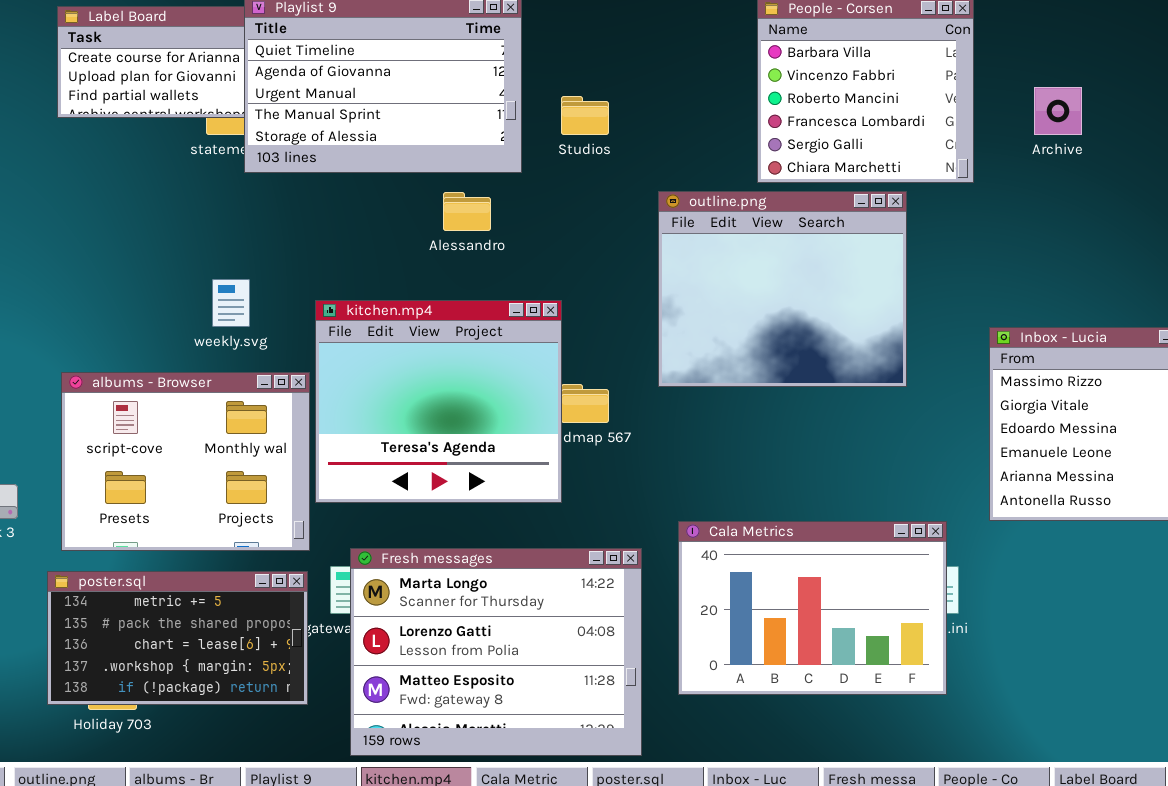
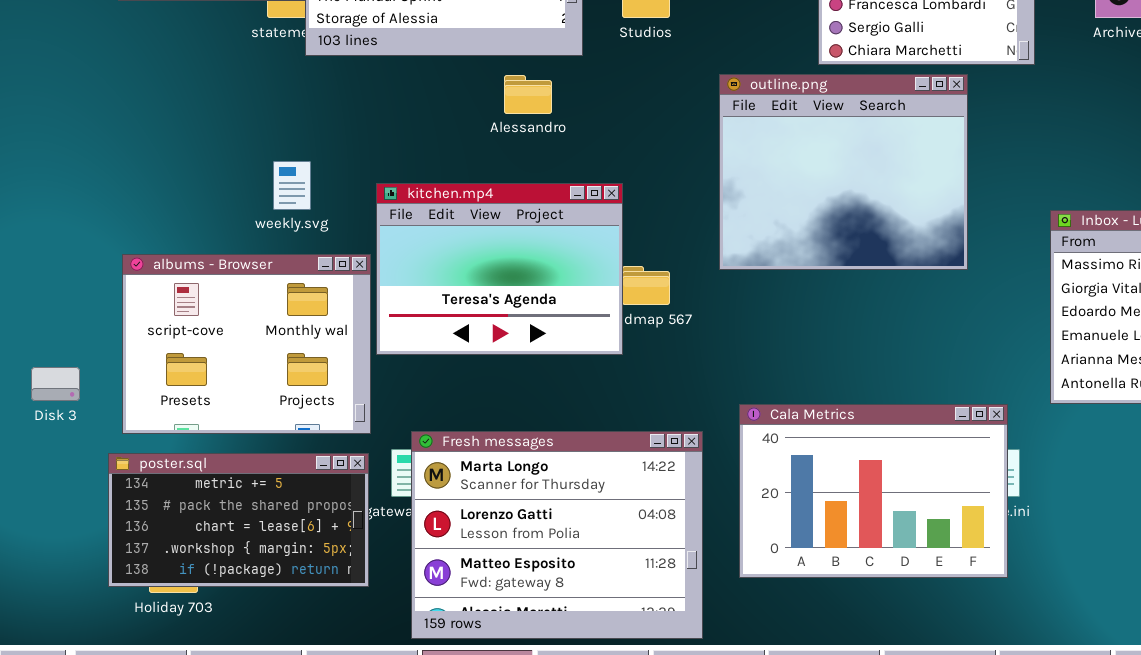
kitchen.mp4: [315,300,562,503] -> [376,183,623,355], resized

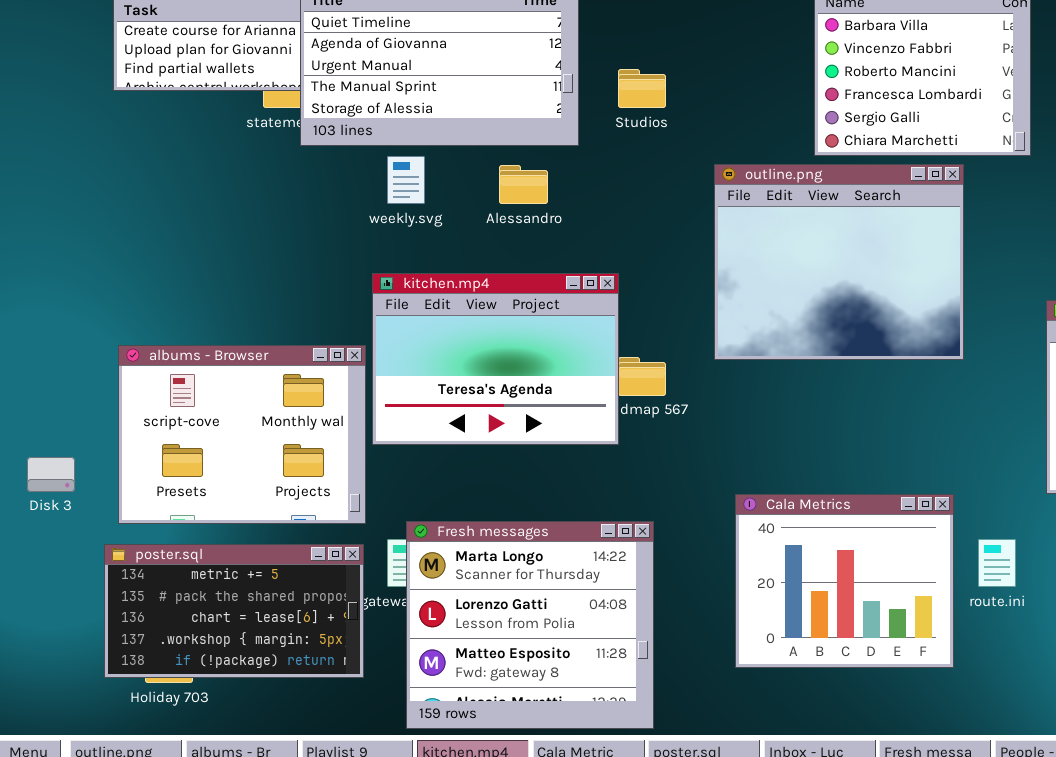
weekly.svg: [273,161,311,210] -> [387,156,425,204], moved
Cala Metrics: [739,404,1008,578] -> [735,494,954,668], resized
Fresh messages: [411,431,703,639] -> [406,521,654,729], resized

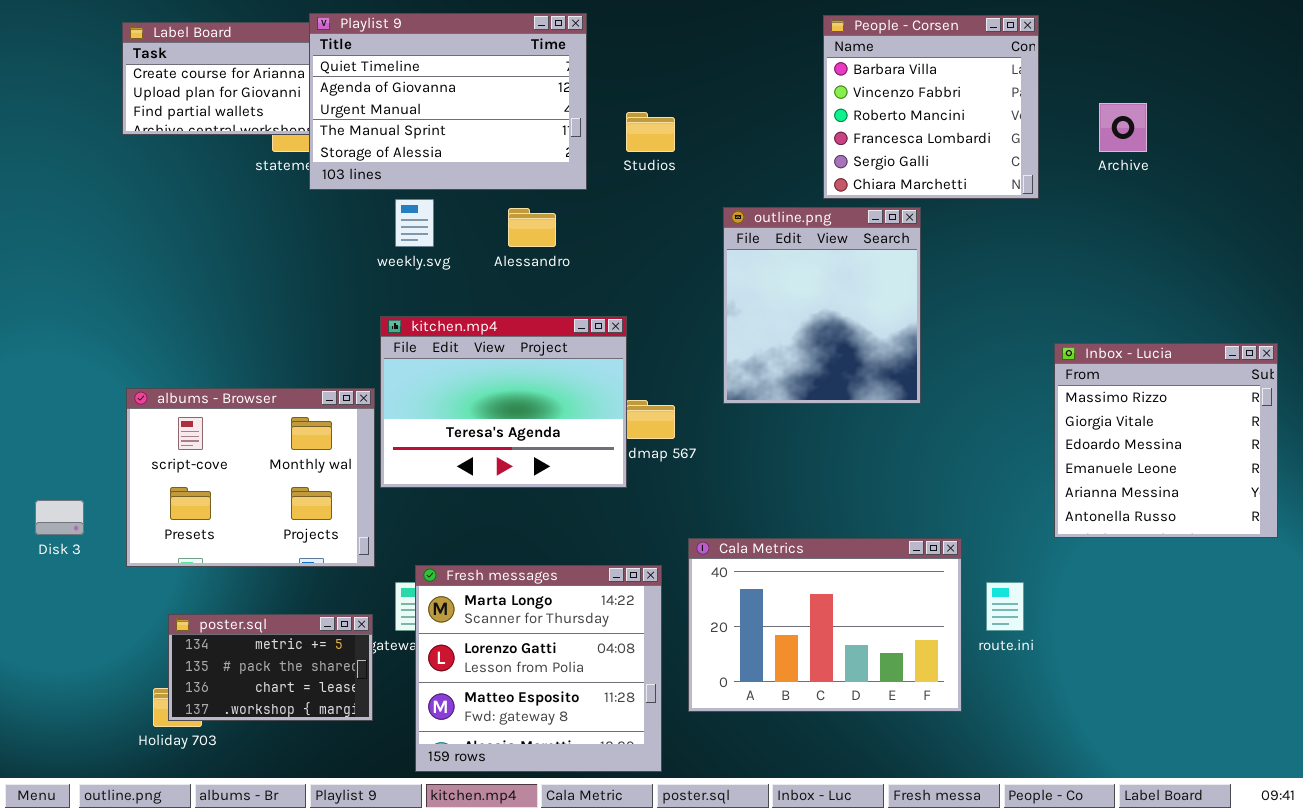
outline.png: [714,164,964,360] -> [723,207,921,404], resized
Cala Metrics: [735,494,954,668] -> [688,538,962,712], resized
poster.sql: [104,544,364,678] -> [168,614,373,721], resized

